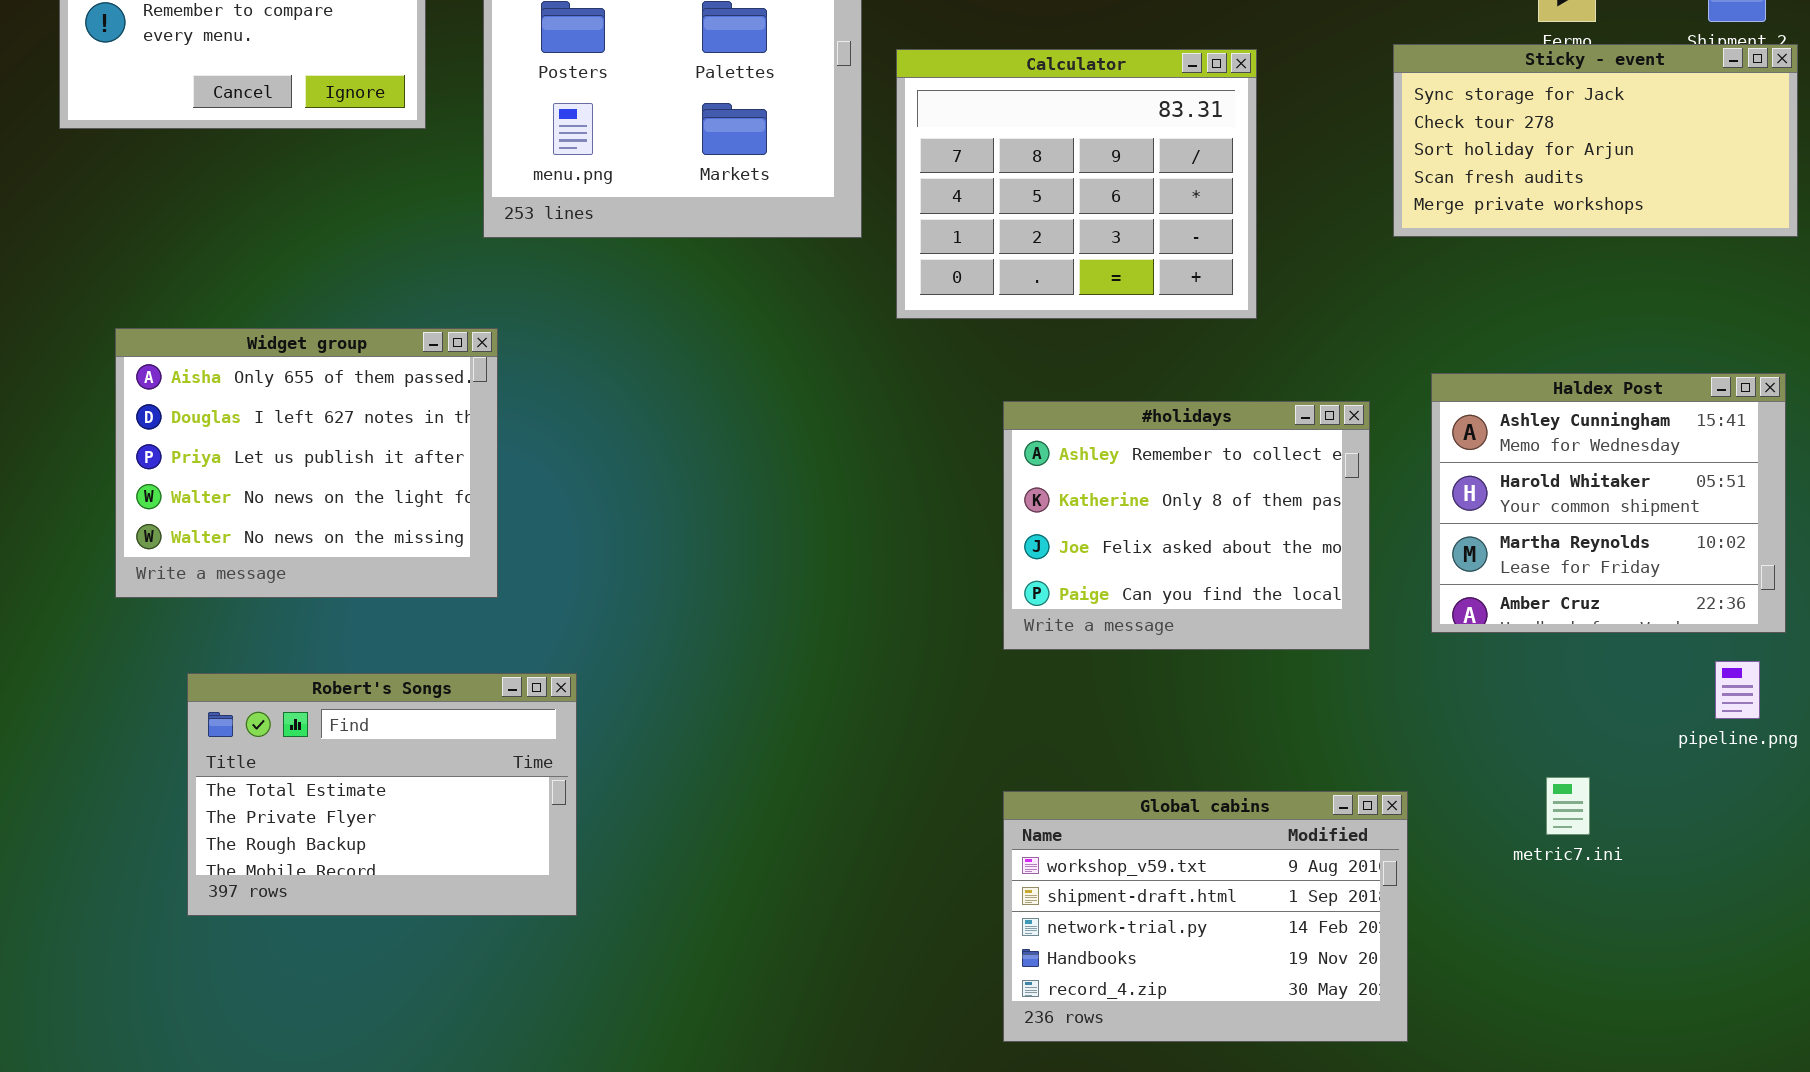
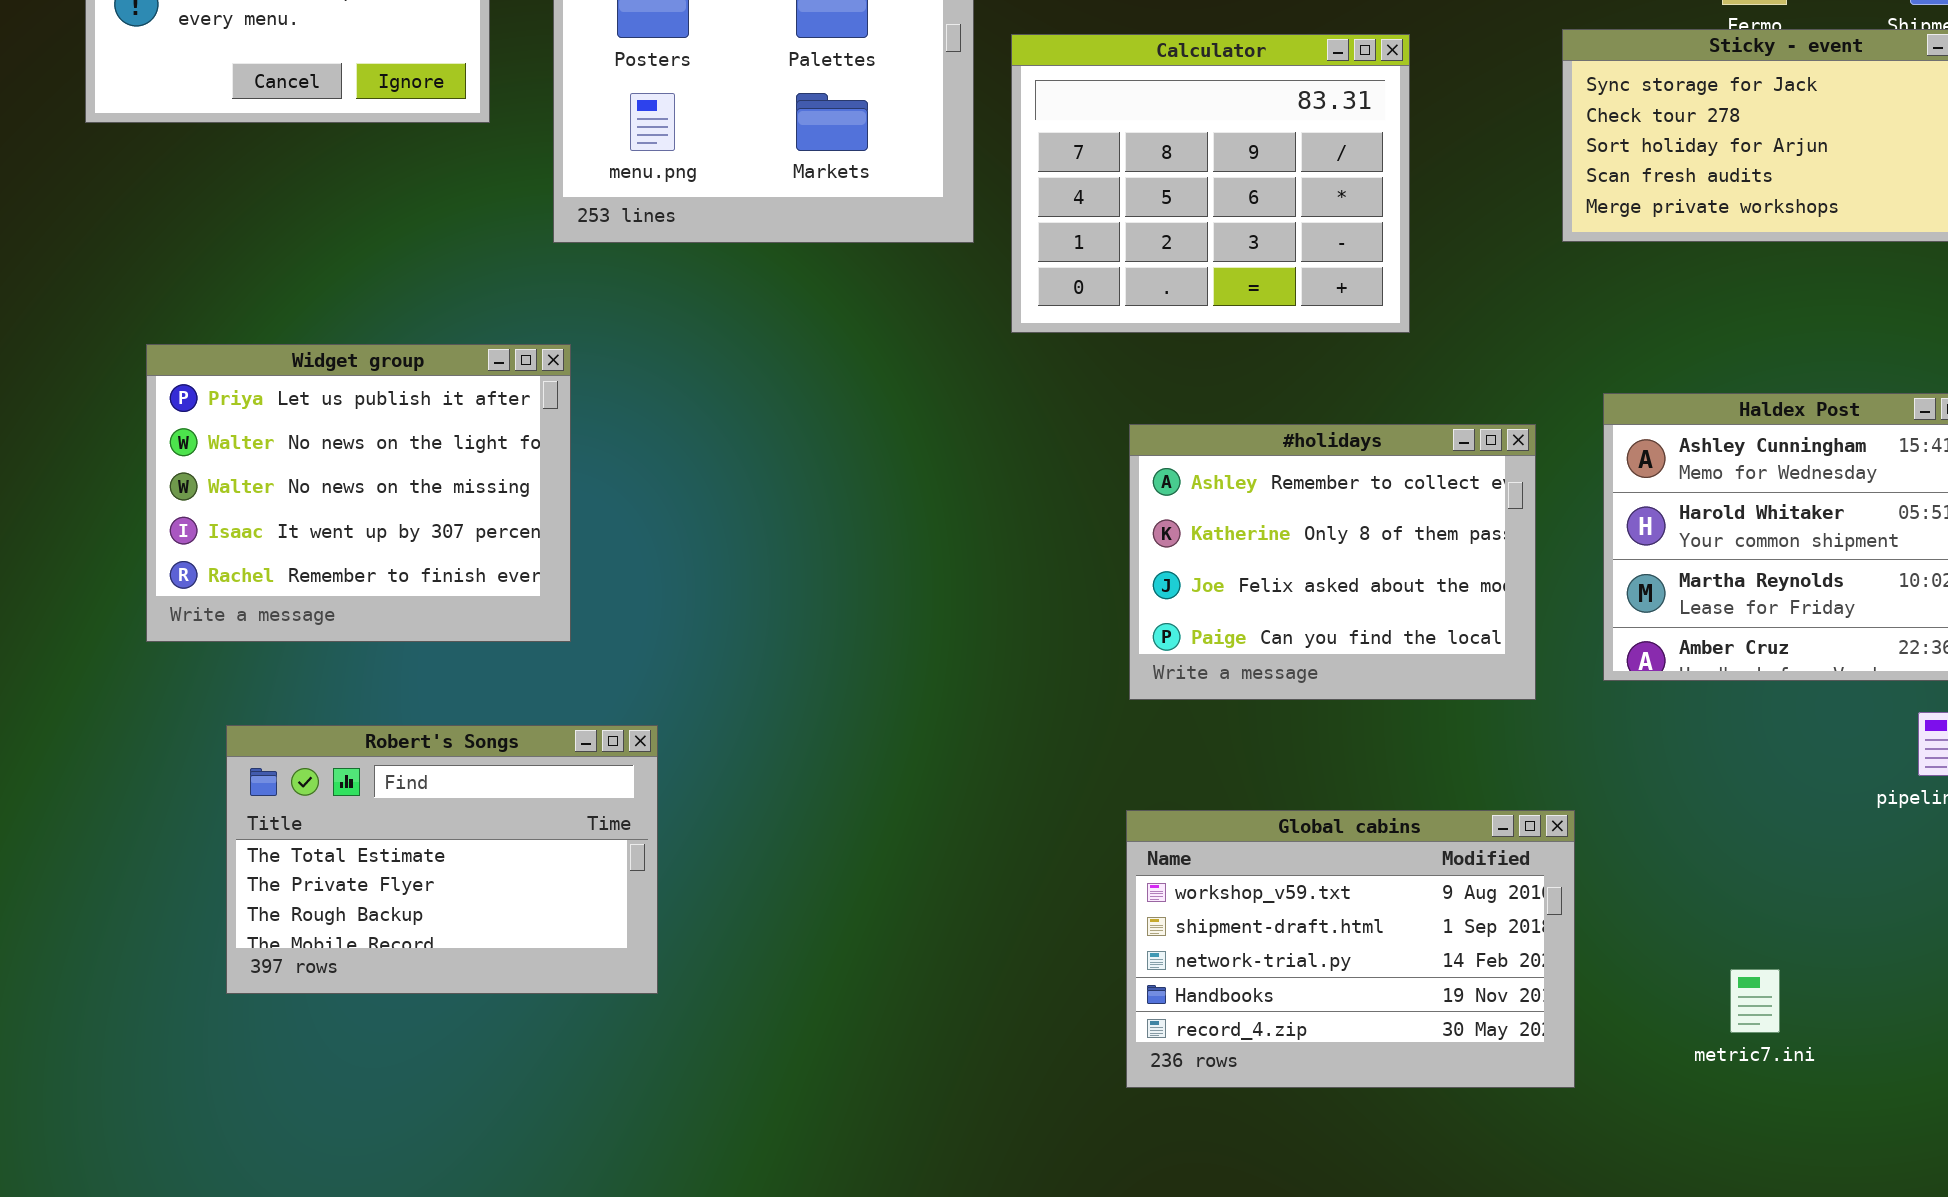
Widget group: [115,328,498,598] -> [146,344,571,642], scrolled down 2 rows
metric7.ini: [1546,777,1590,835] -> [1730,969,1780,1033], moved
Global cabins: [1003,791,1408,1042] -> [1126,810,1575,1088], moved

